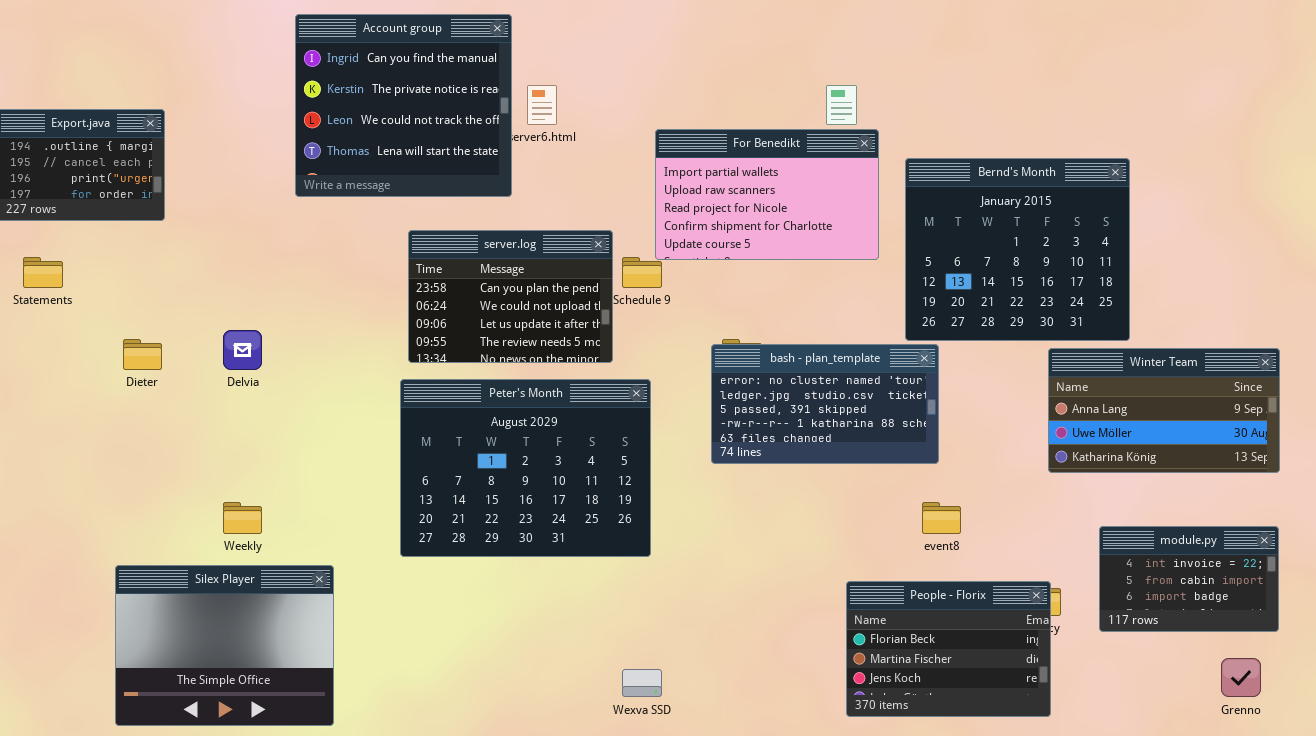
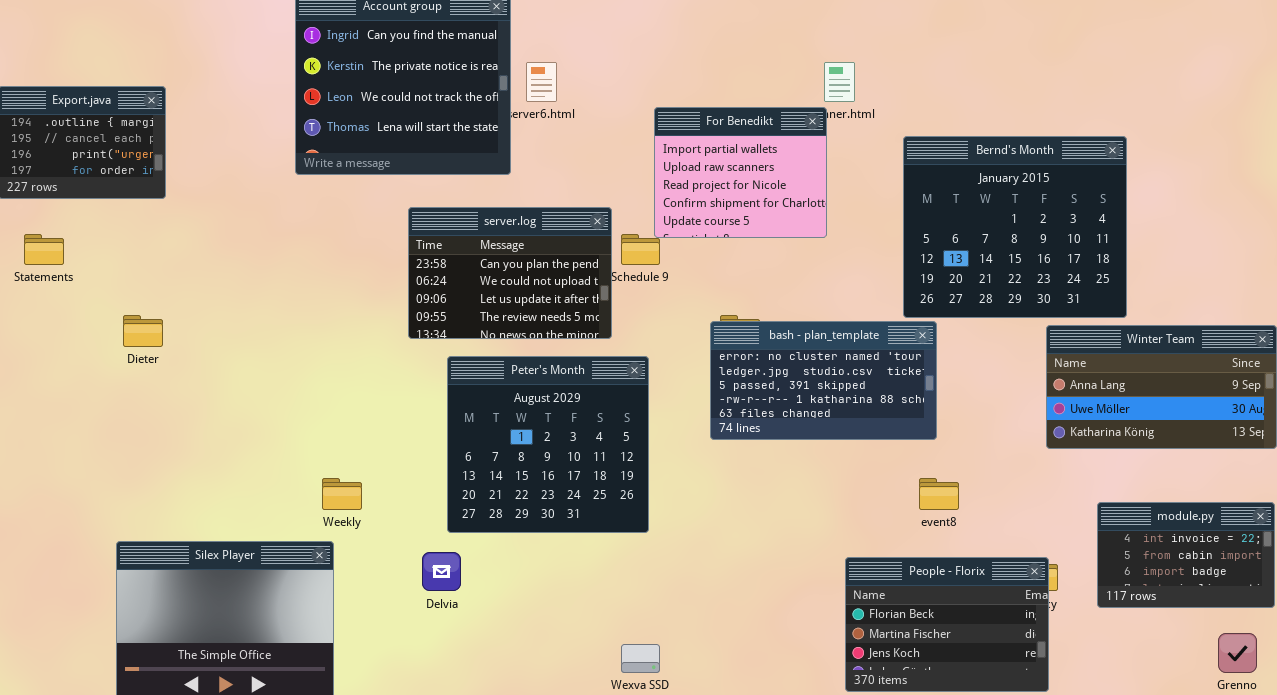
For Benedikt: [655,129,879,260] -> [654,107,827,238], resized
Delvia: [223,330,262,370] -> [422,552,461,591], moved
Peter's Month: [400,379,651,557] -> [447,356,649,533], resized
Weekly: [223,502,262,534] -> [322,478,362,510], moved

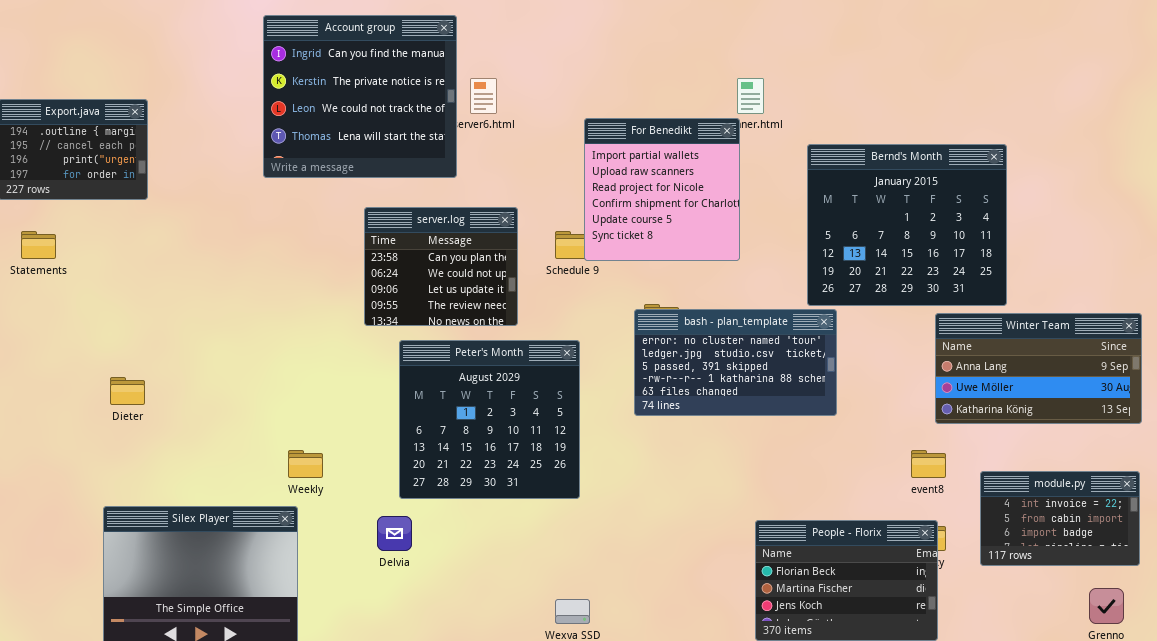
For Benedikt: [654,107,827,238] -> [584,118,740,261], resized
server.log: [408,207,612,339] -> [364,207,518,326], resized
Dieter: [123,315,163,347] -> [110,377,145,405], moved
event8: [919,478,959,510] -> [911,450,946,478], moved

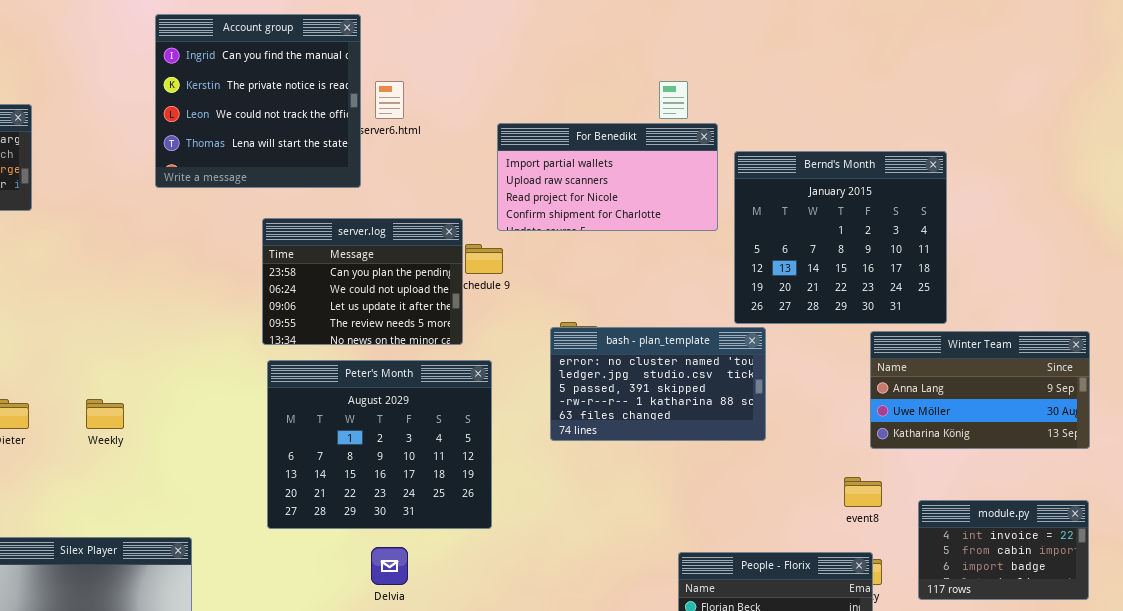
For Benedikt: [584,118,740,261] -> [497,123,718,231], resized
server.log: [364,207,518,326] -> [262,218,463,345], resized
Peter's Month: [399,340,580,499] -> [267,360,492,529], resized
Weekly: [288,450,323,478] -> [86,399,124,429], moved
Delvia: [377,516,412,551] -> [371,547,408,585], moved

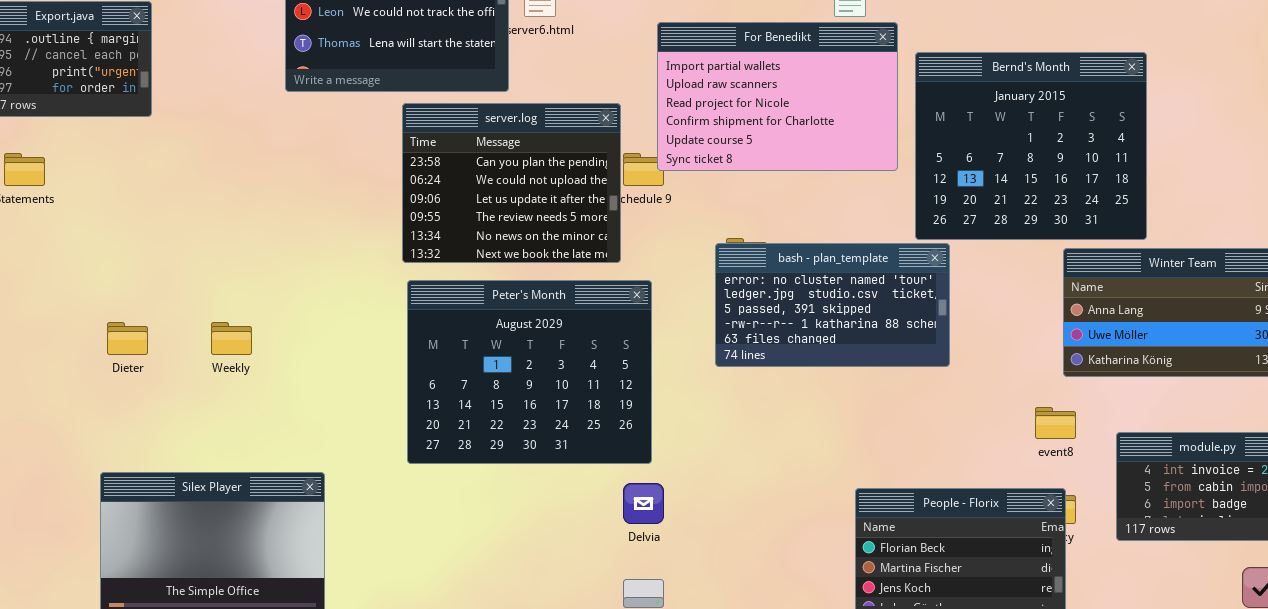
For Benedikt: [497,123,718,231] -> [657,22,898,171], resized
server.log: [262,218,463,345] -> [402,103,621,263], resized
Delvia: [371,547,408,585] -> [623,483,664,524], moved

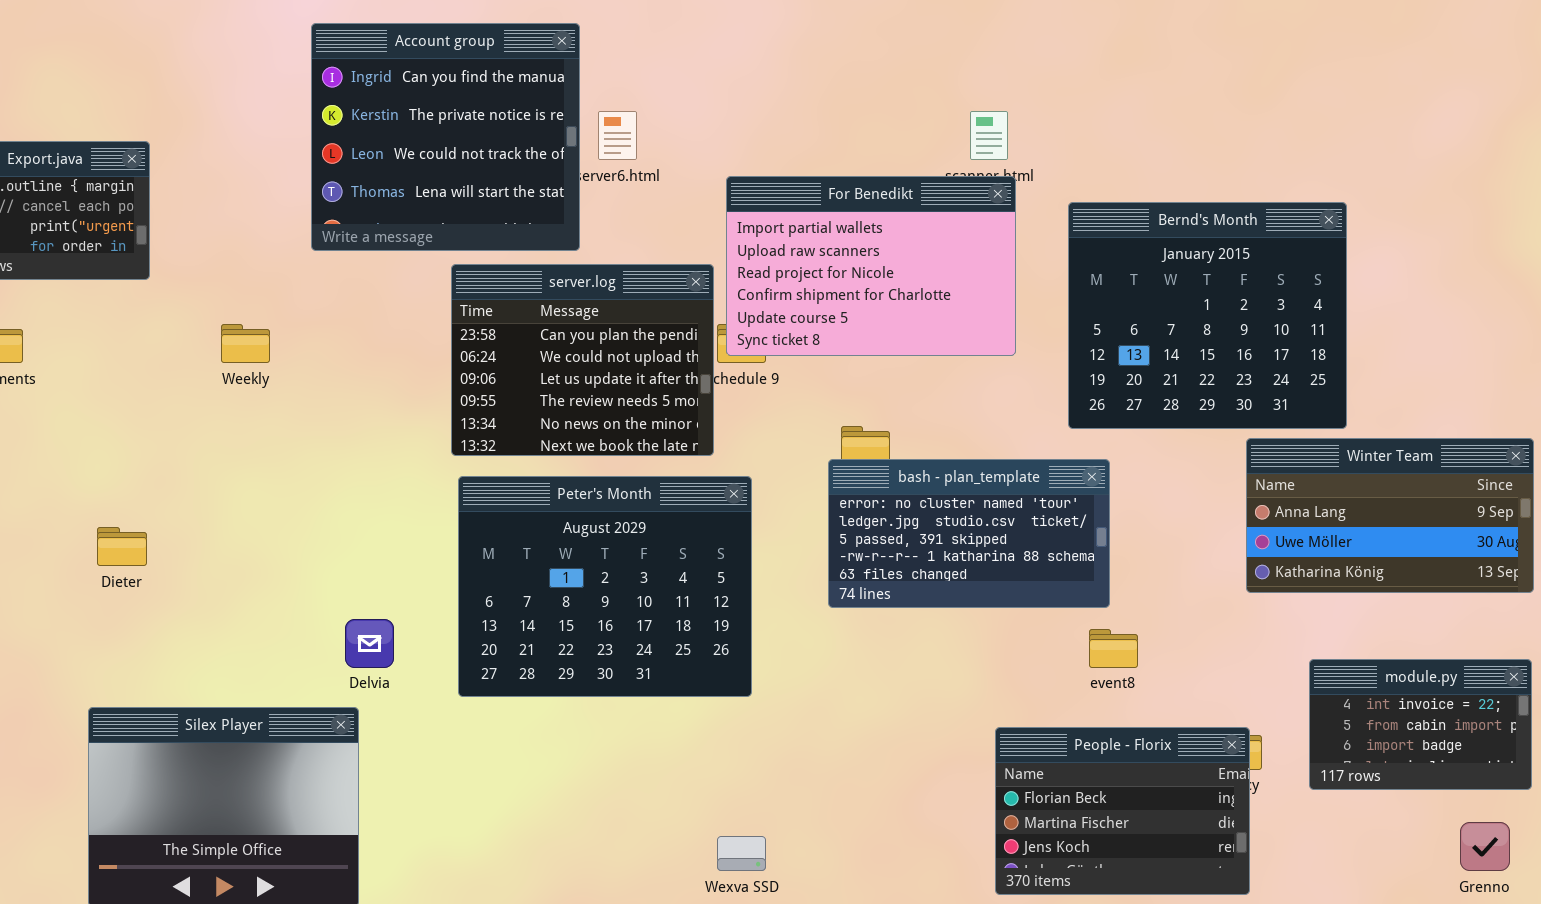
For Benedikt: [657,22,898,171] -> [726,176,1016,356], moved
bash - plan_template: [715,243,950,367] -> [828,459,1110,608], moved
Weekly: [211,322,252,355] -> [221,324,270,363], moved
event8: [1035,407,1076,439] -> [1089,629,1138,668], moved
Delvia: [623,483,664,524] -> [345,619,394,668], moved

